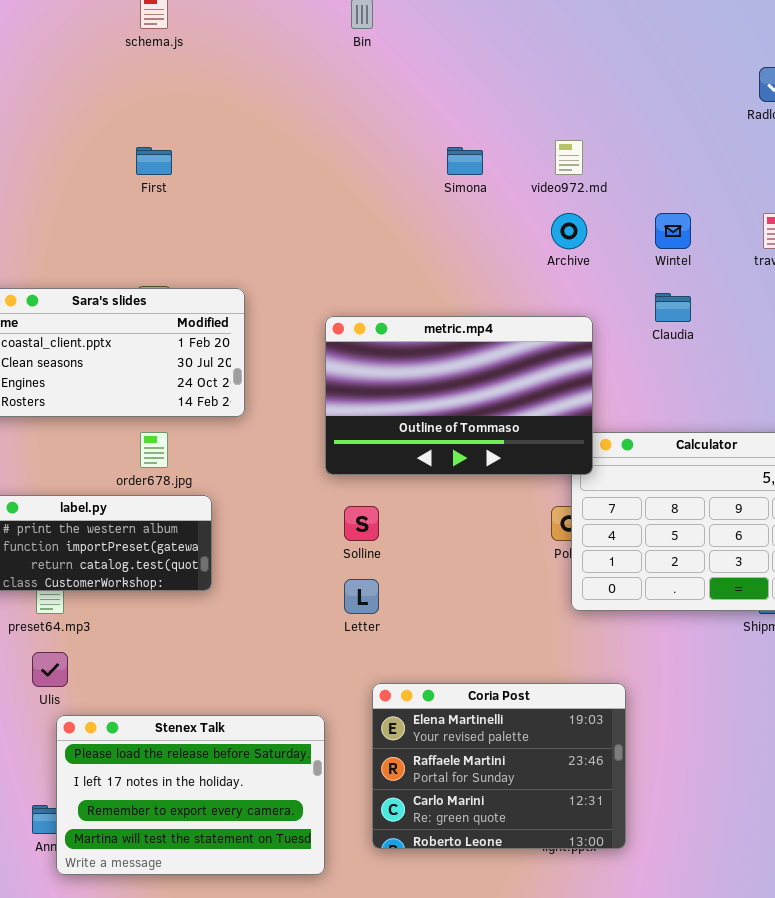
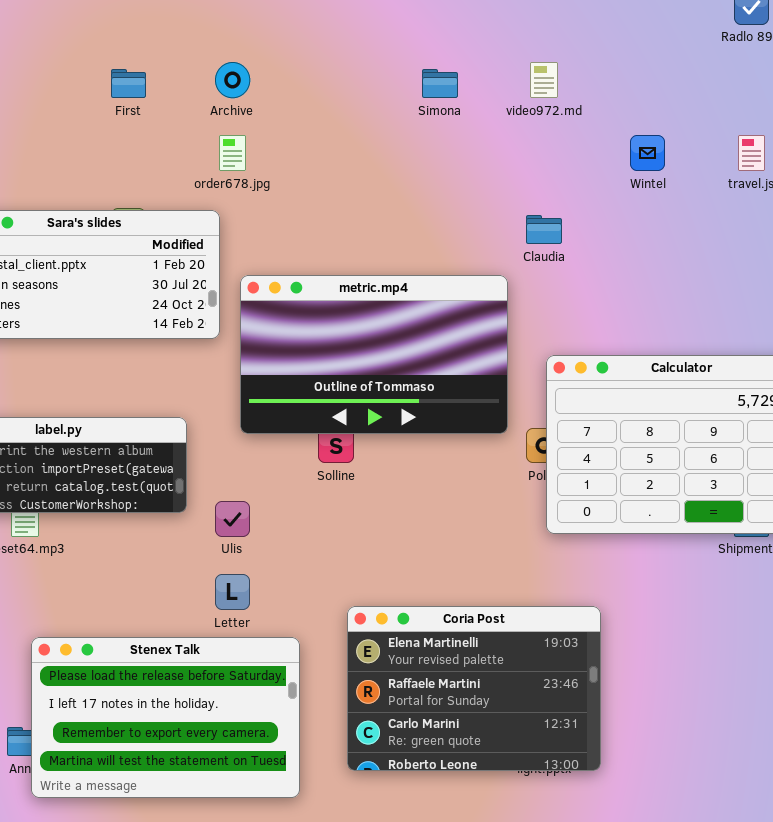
Archive: [551,213,587,249] -> [215,62,250,98], moved
Claudia: [655,293,691,322] -> [526,215,562,244], moved
metric.mp4: [325,316,593,475] -> [240,275,508,434], moved
order678.jpg: [140,432,168,468] -> [219,135,246,171], moved
Letter: [344,579,379,614] -> [215,574,250,610], moved
Ulis: [32,652,68,687] -> [215,501,250,537], moved

